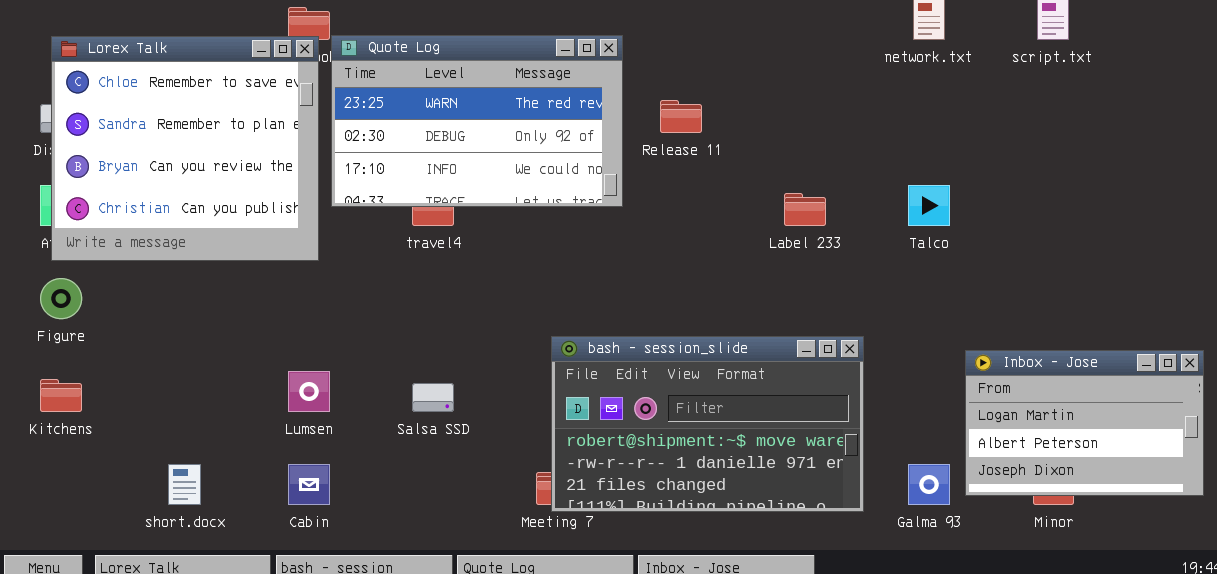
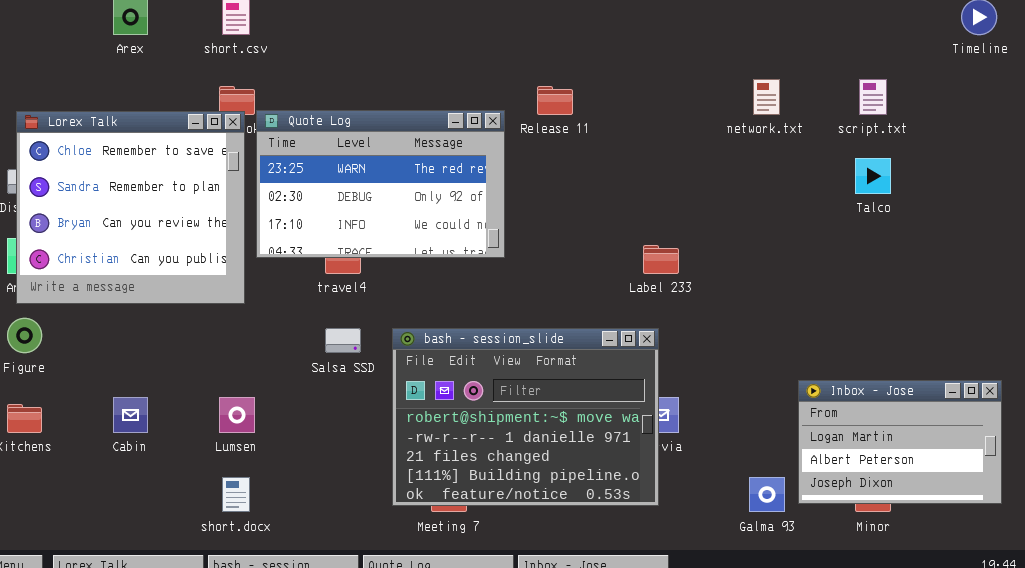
Release 11: [660,100,702,133] -> [537,86,573,115], moved
Talco: [908,185,950,226] -> [855,158,891,194], moved
bash - session_slide: [551,336,864,512] -> [392,328,659,506], moved, resized
Salsa SSD: [412,383,454,412] -> [325,328,361,353], moved
short.docx: [168,464,201,505] -> [222,477,250,512], moved
Cabin: [288,464,330,505] -> [113,397,148,433], moved

